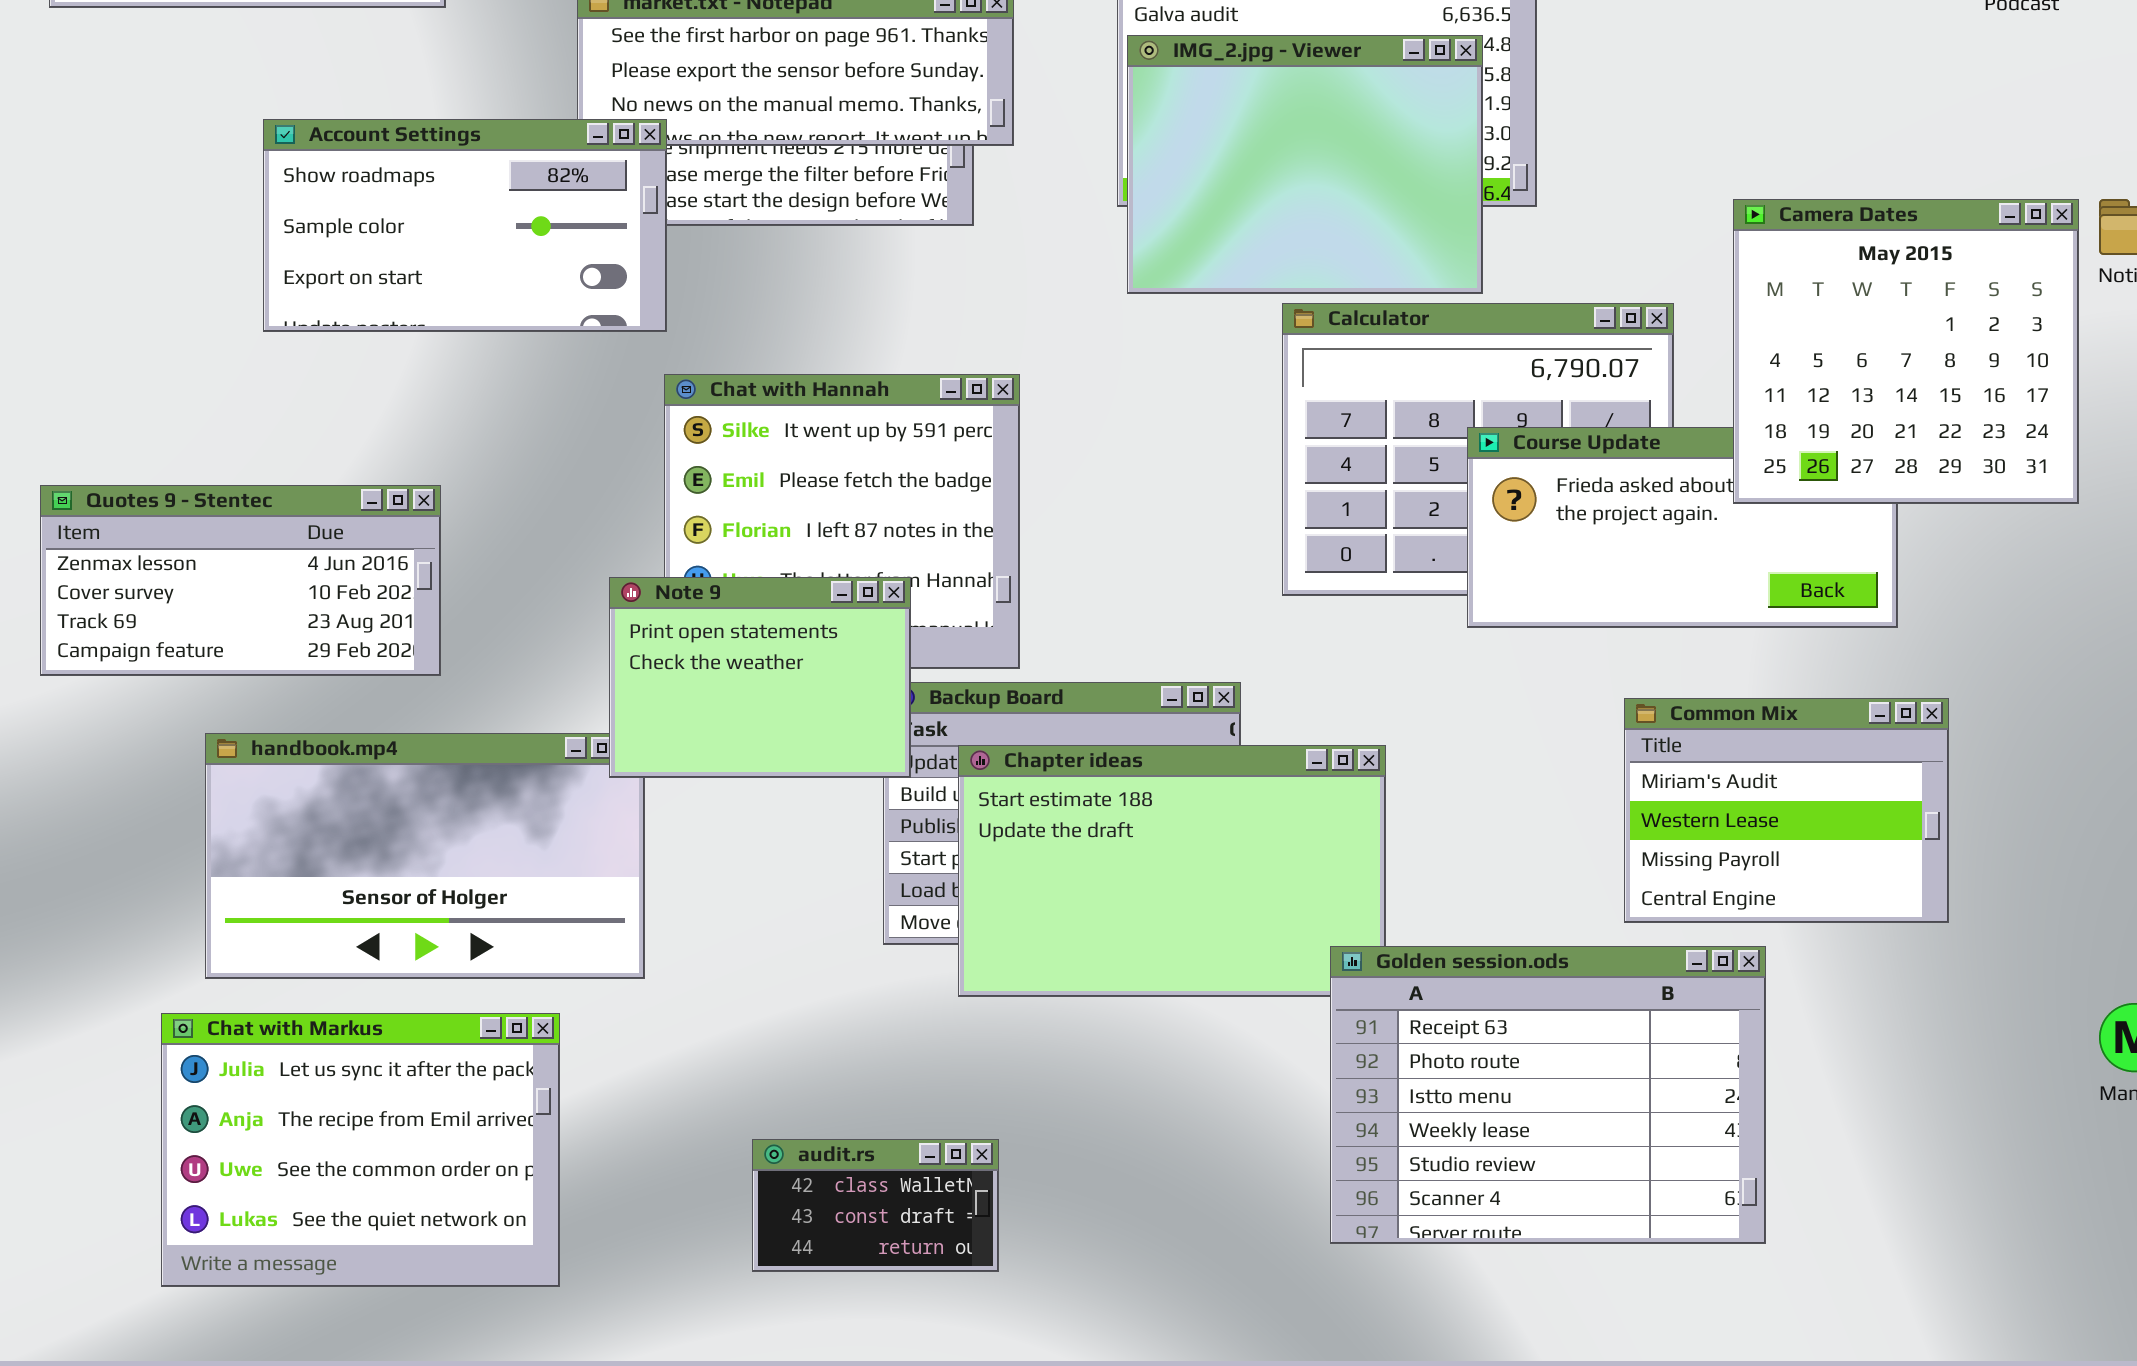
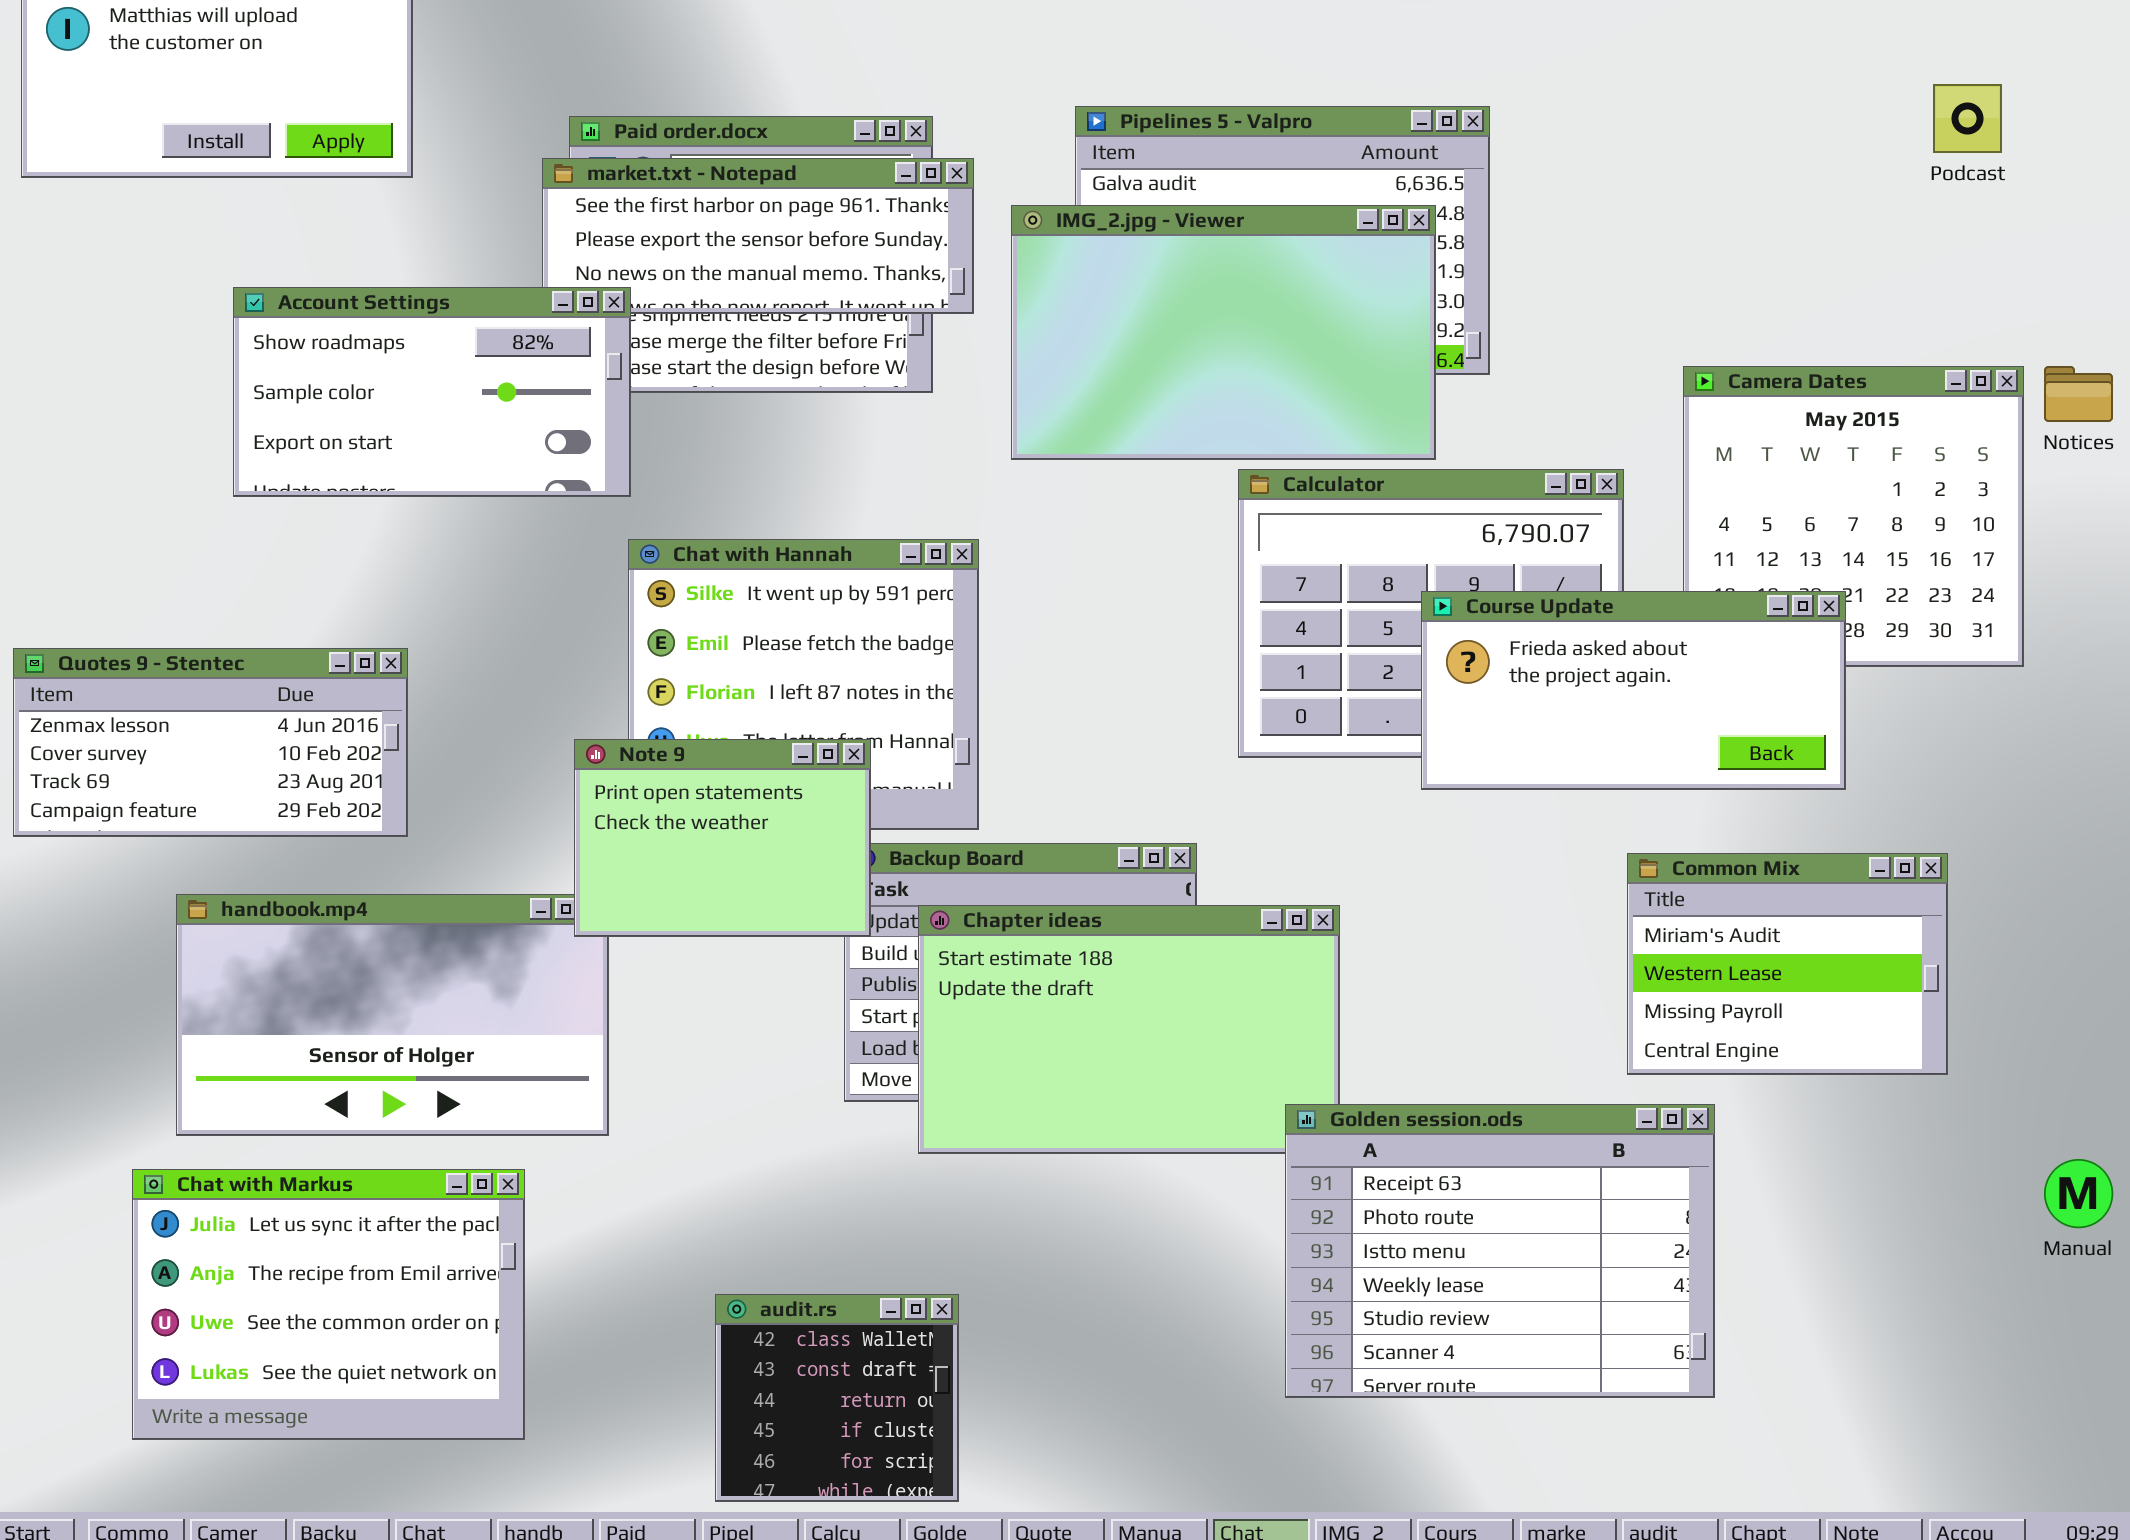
IMG_2.jpg - Viewer: [1127,35,1483,294] -> [1011,205,1436,460], resized
Course Update: [1467,427,1898,628] -> [1421,591,1846,790], raised
Common Mix: [1624,698,1949,923] -> [1627,853,1948,1075], moved
audit.rs: [752,1139,999,1272] -> [715,1294,959,1502], resized

